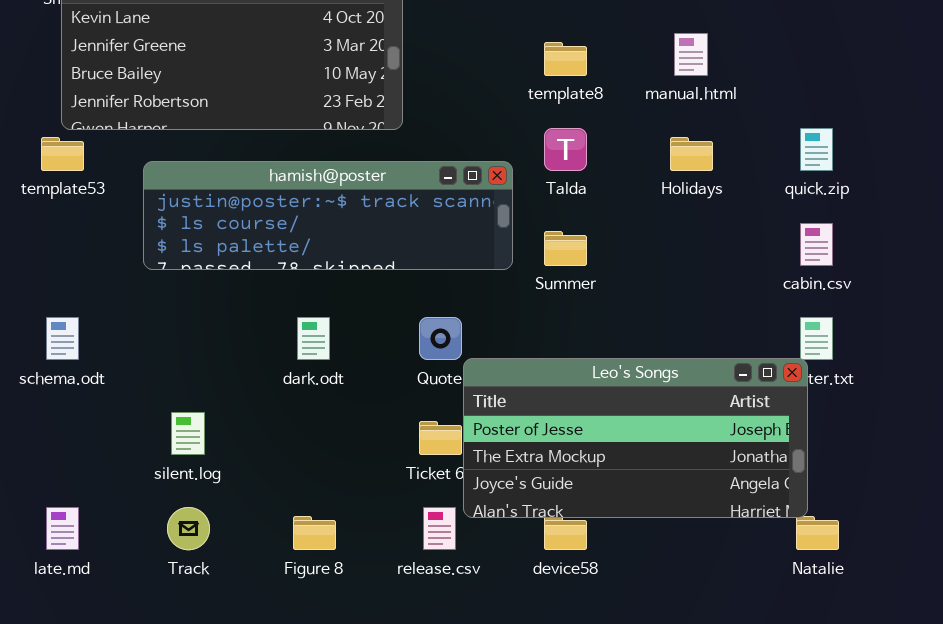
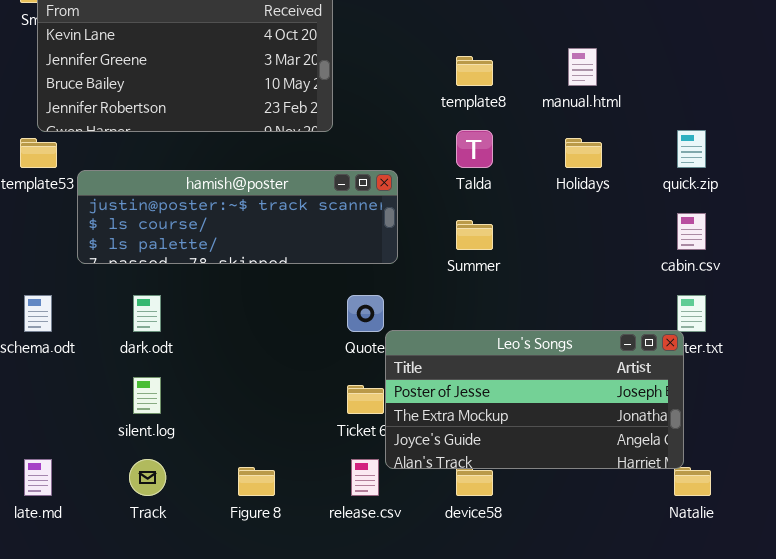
hamish@poster: [143,161,513,270] -> [77,170,398,264], moved
dark.odt: [297,317,330,360] -> [133,295,161,332], moved

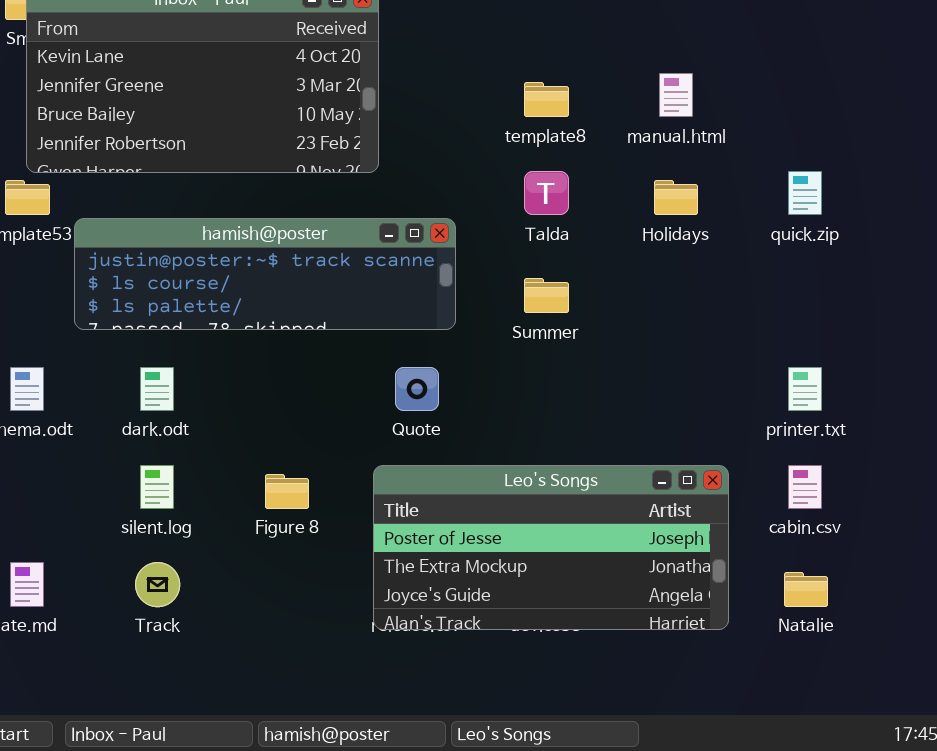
cabin.csv: [677,213,706,250] -> [788,465,822,509], moved
Leo's Songs: [385,330,684,469] -> [373,465,729,630], moved
Figure 8: [238,467,275,496] -> [265,474,309,509], moved

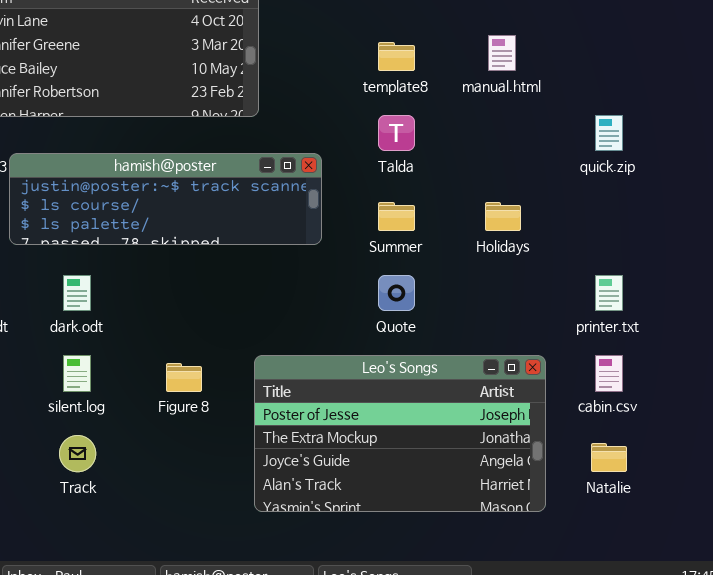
Holidays: [654,180,698,215] -> [485,202,521,231], moved
Quote: [395,367,439,411] -> [378,275,415,311], moved
Leo's Songs: [373,465,729,630] -> [254,355,546,512], resized

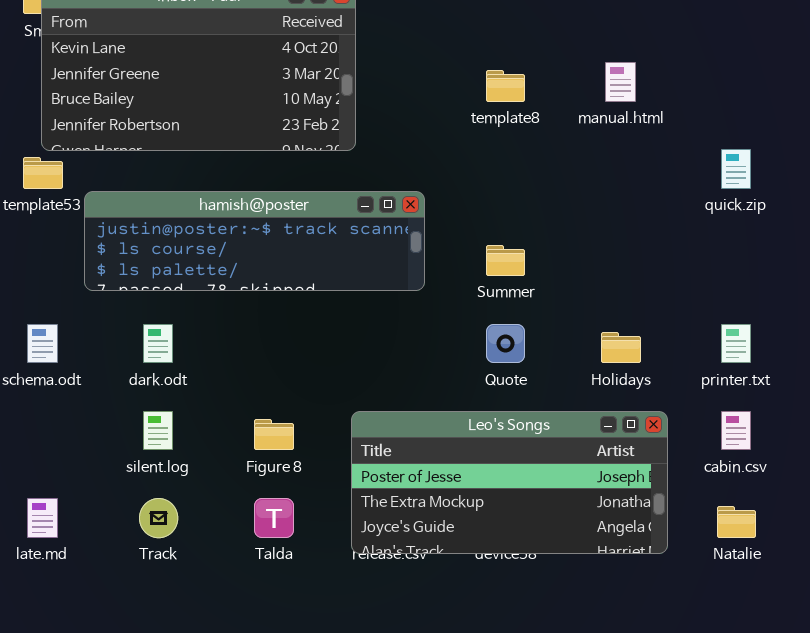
Talda: [378,115,415,151] -> [254,498,294,538], moved
Holidays: [485,202,521,231] -> [601,332,641,363], moved
Leo's Songs: [254,355,546,512] -> [351,411,668,554], resized

